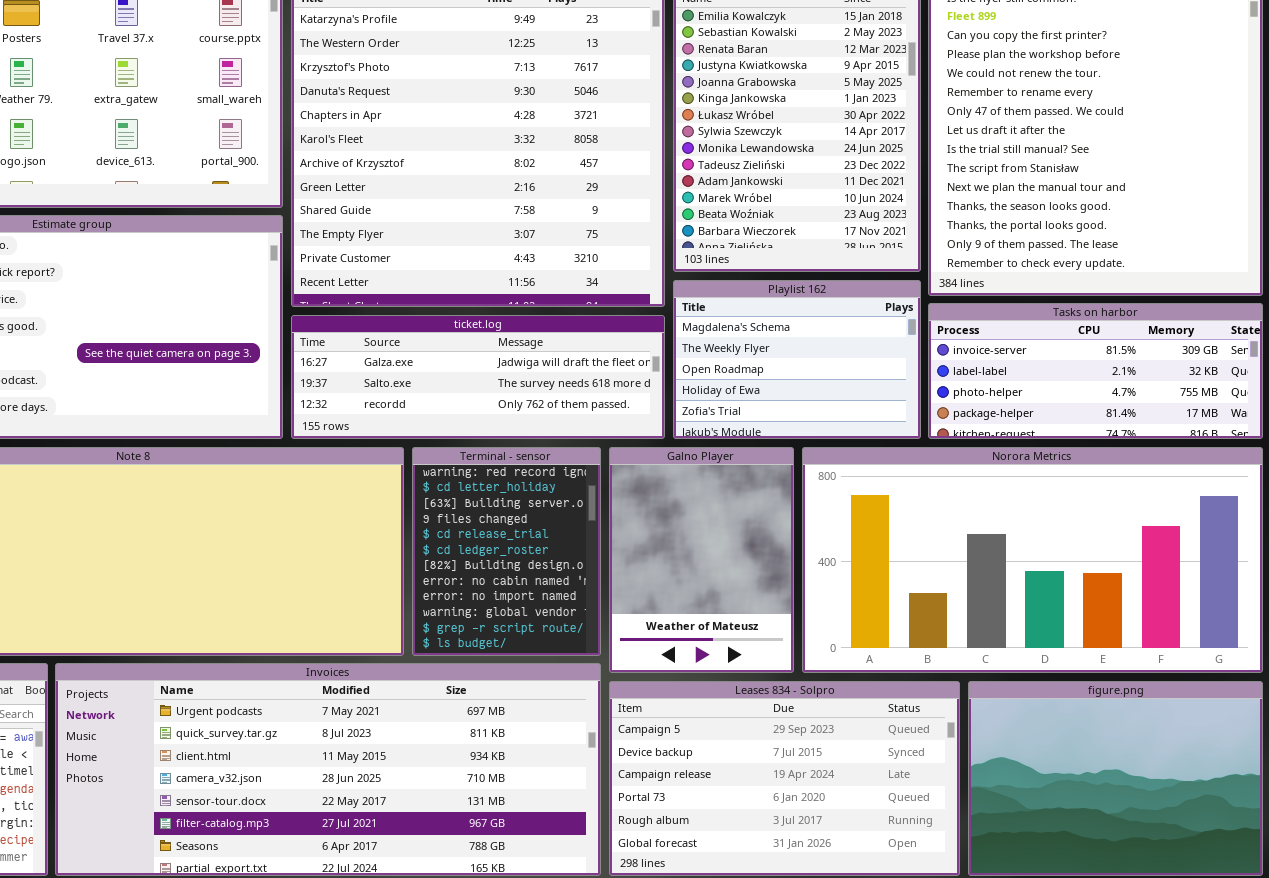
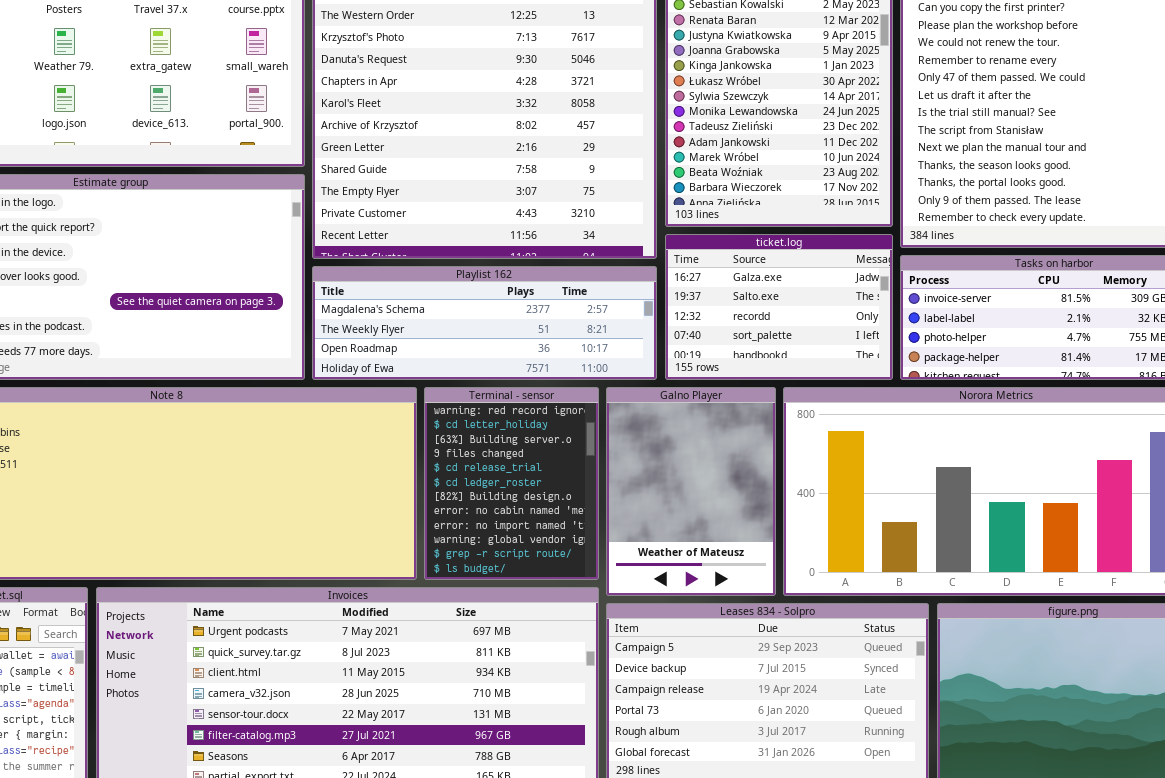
Playlist 162: [673,280,921,439] -> [312,266,657,380], moved, resized
ticket.log: [291,315,665,439] -> [665,234,893,380], moved, resized

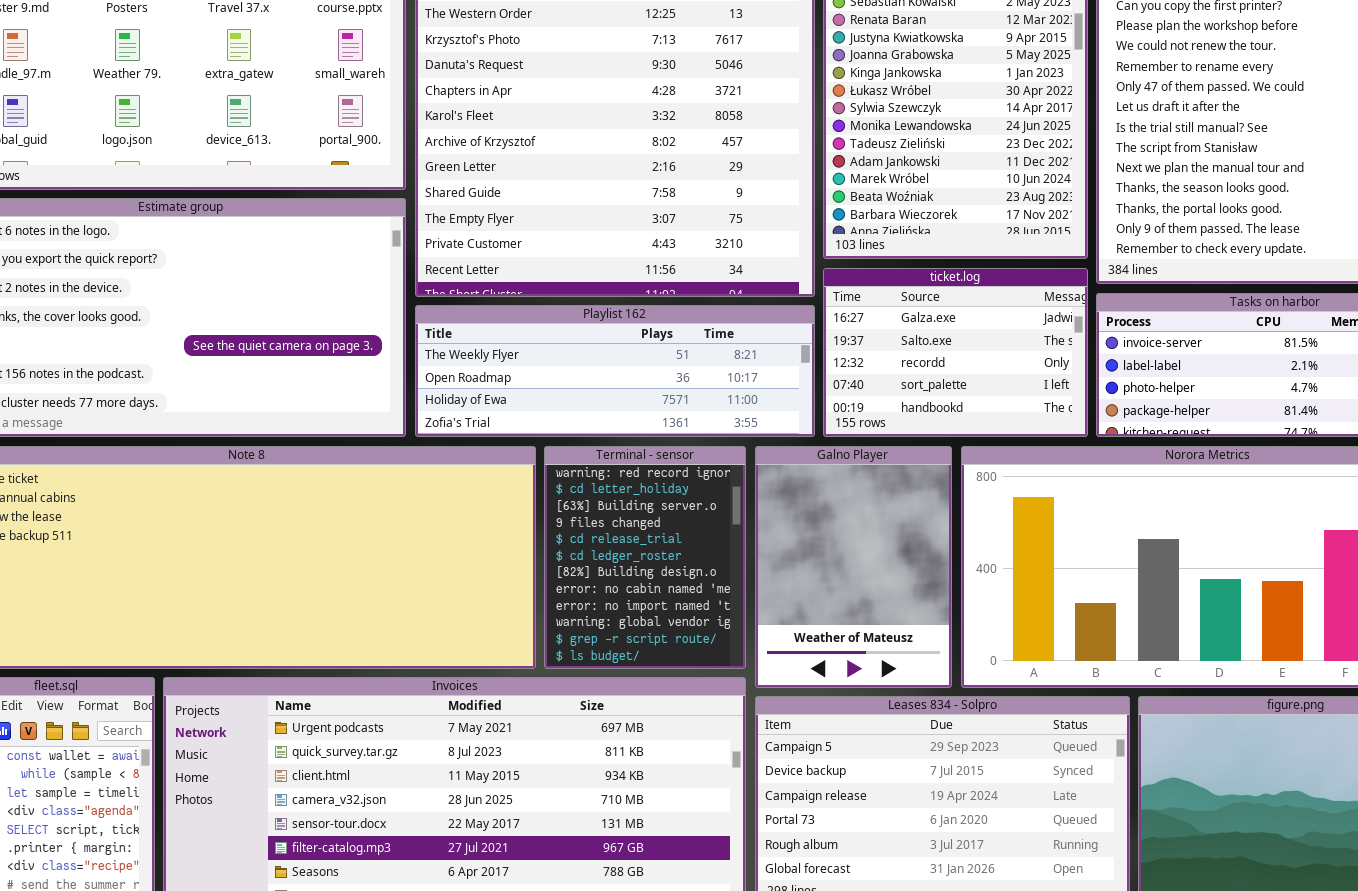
Playlist 162: [312,266,657,380] -> [415,305,815,437], scrolled down 1 row

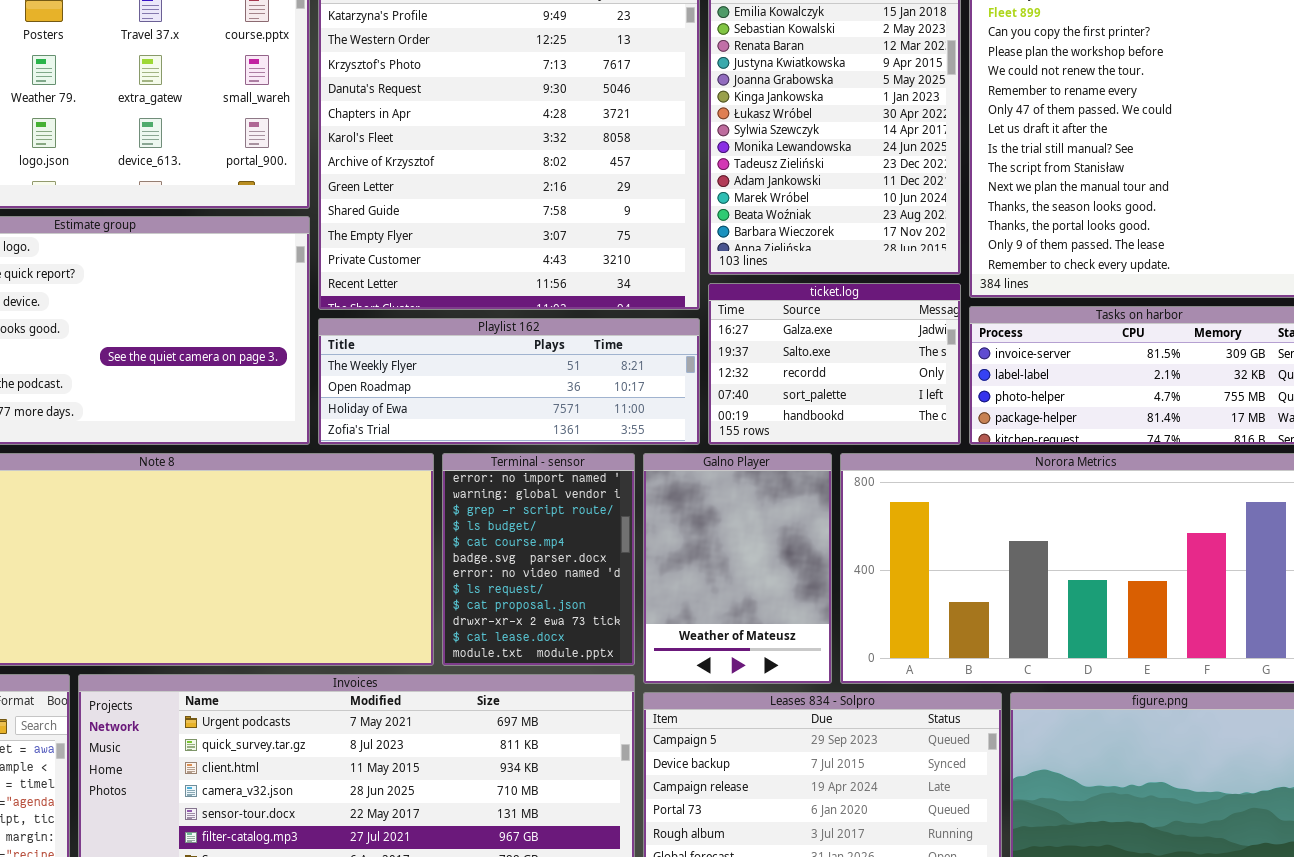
Terminal - sensor: [544,446,746,669] -> [442,453,635,666], scrolled down 8 rows

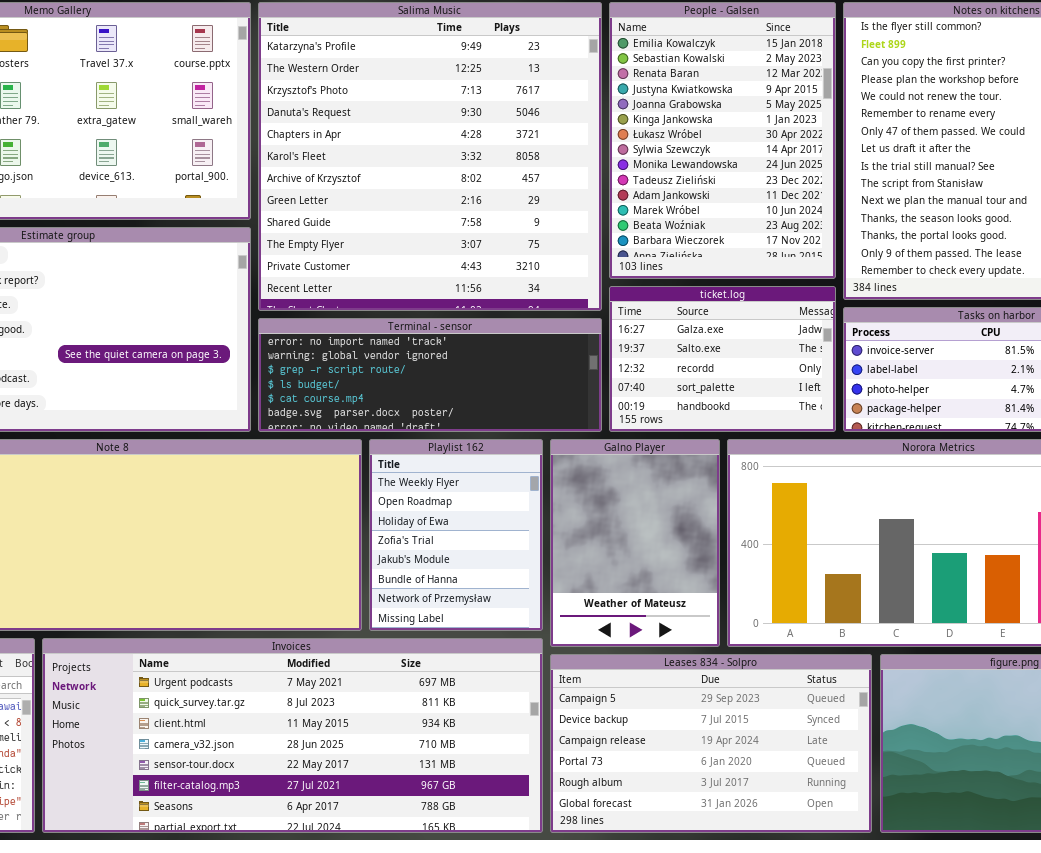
Playlist 162: [318,318,700,445] -> [369,439,543,631], moved, resized
Terminal - sensor: [442,453,635,666] -> [258,318,602,432], moved, resized

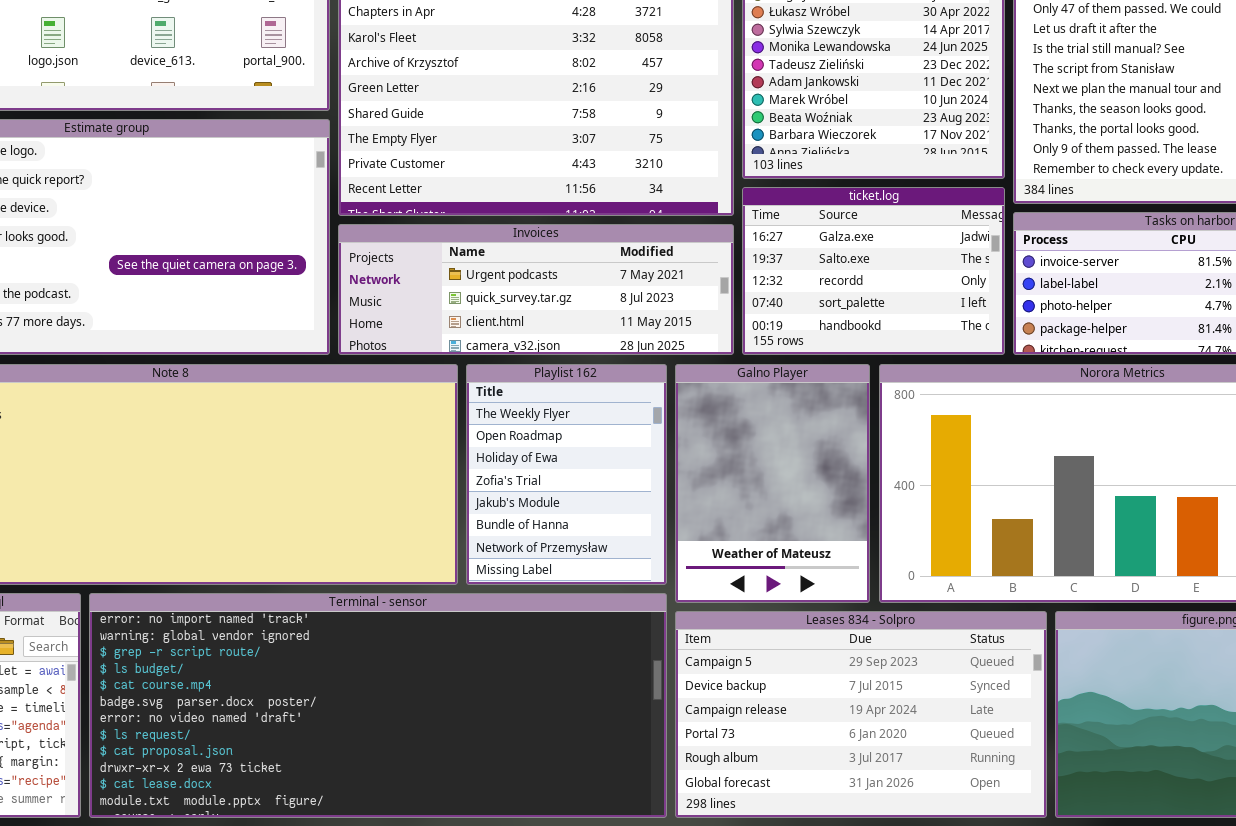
Terminal - sensor: [258,318,602,432] -> [89,593,667,818], moved, resized
Invoices: [42,638,543,833] -> [338,224,734,355], moved, resized

